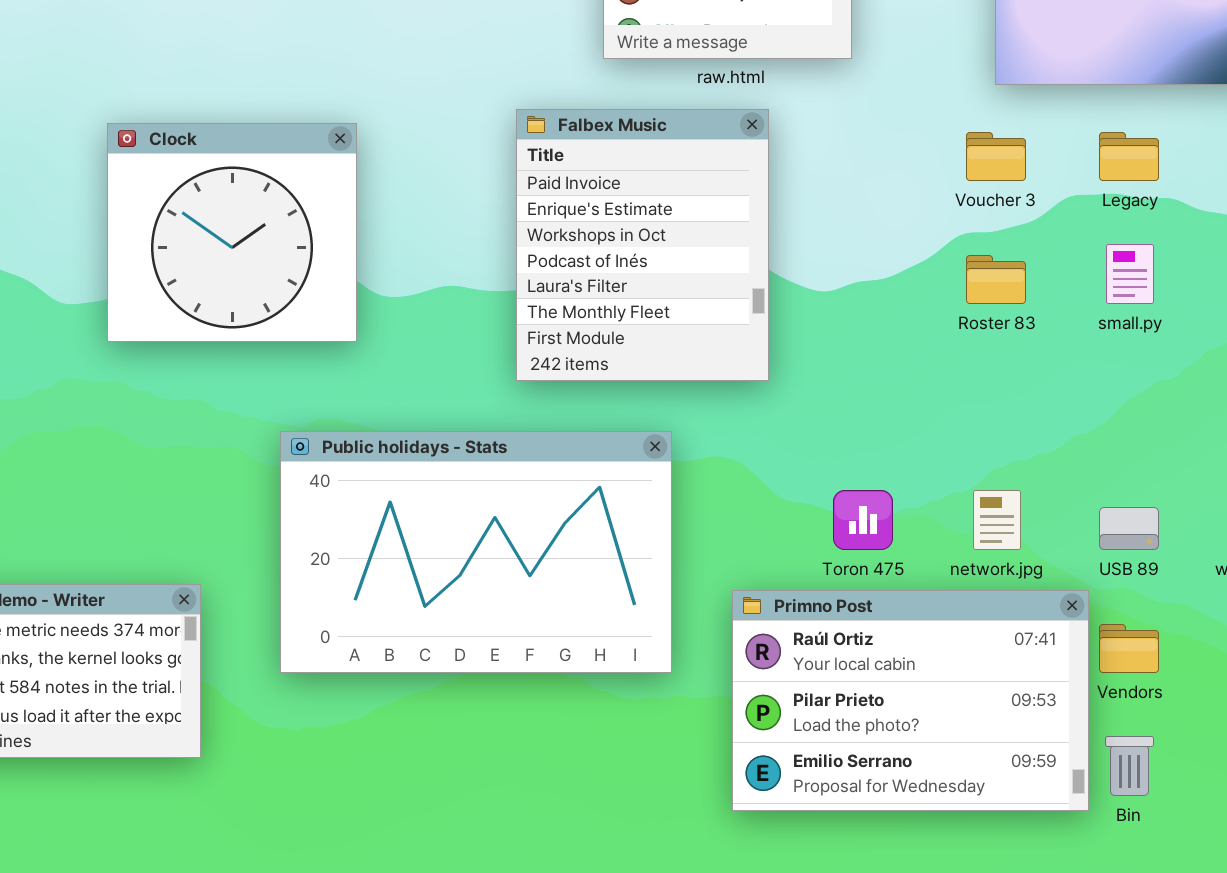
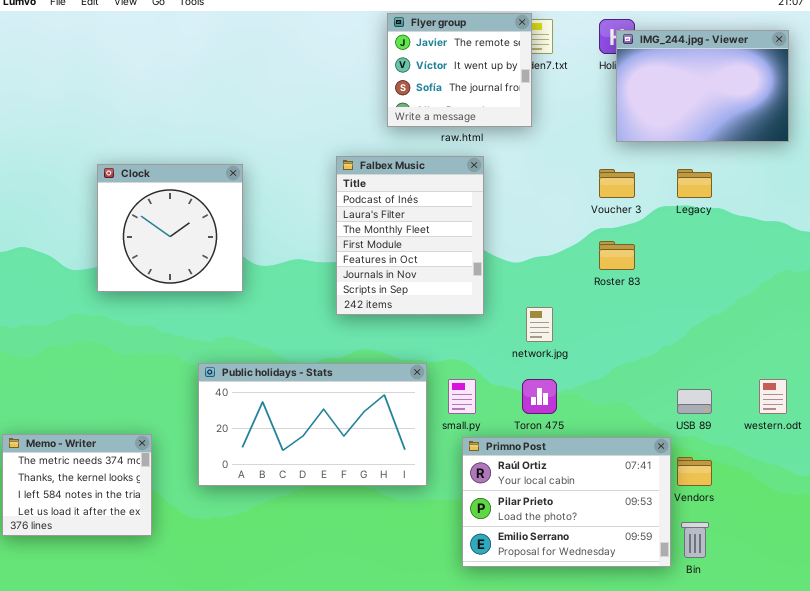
Falbex Music: [516,109,769,381] -> [336,156,484,315], scrolled down 3 rows
small.py: [1106,244,1154,304] -> [448,379,476,414], moved
Public holidays - Stats: [280,431,672,673] -> [198,363,427,486], resized
network.jpg: [973,490,1021,550] -> [526,307,553,342], moved

